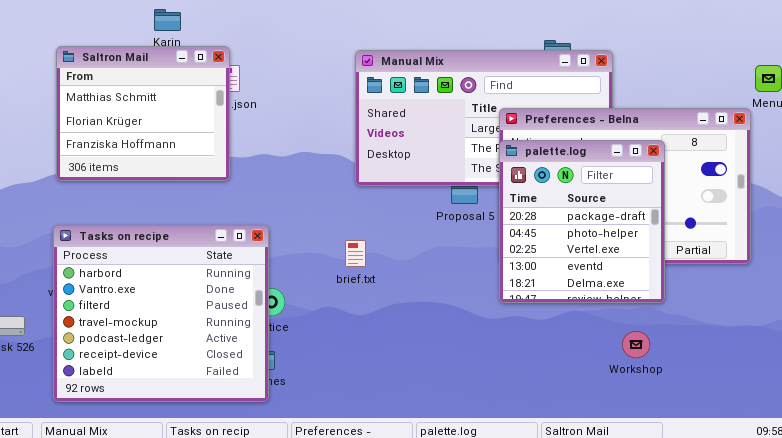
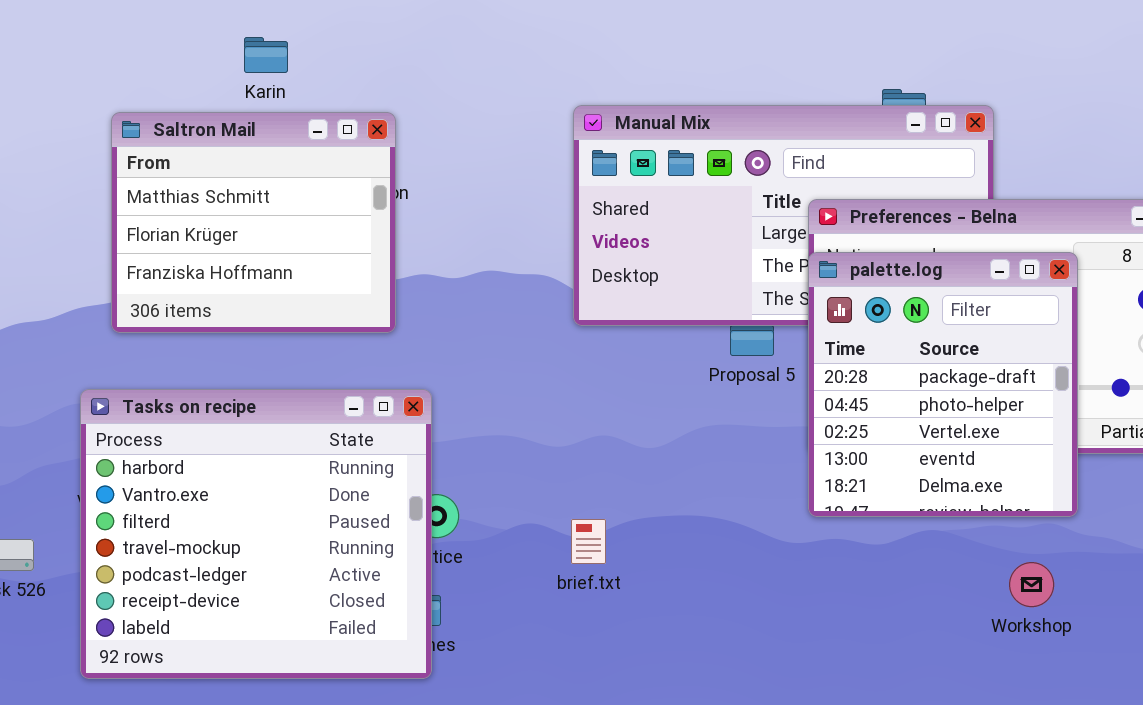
Saltron Mail: [56,46,230,181] -> [111,112,396,333], moved
brief.txt: [345,240,366,267] -> [571,519,606,564], moved

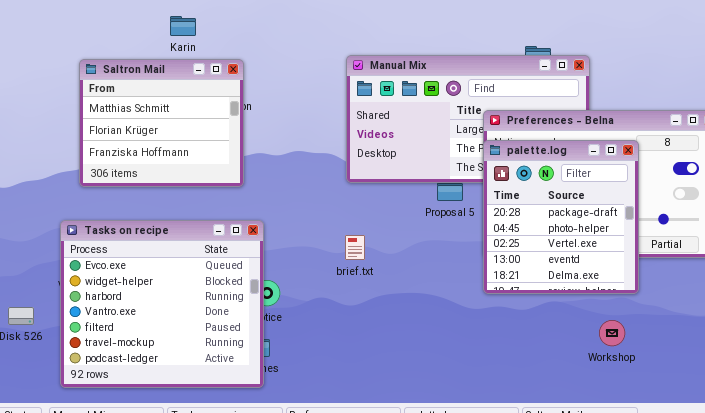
Karin: [244,37,288,73] -> [170,16,196,36], moved
Tasks on recipe: [80,389,432,679] -> [60,220,264,388], scrolled up 2 rows
brief.txt: [571,519,606,564] -> [345,235,365,260], moved

